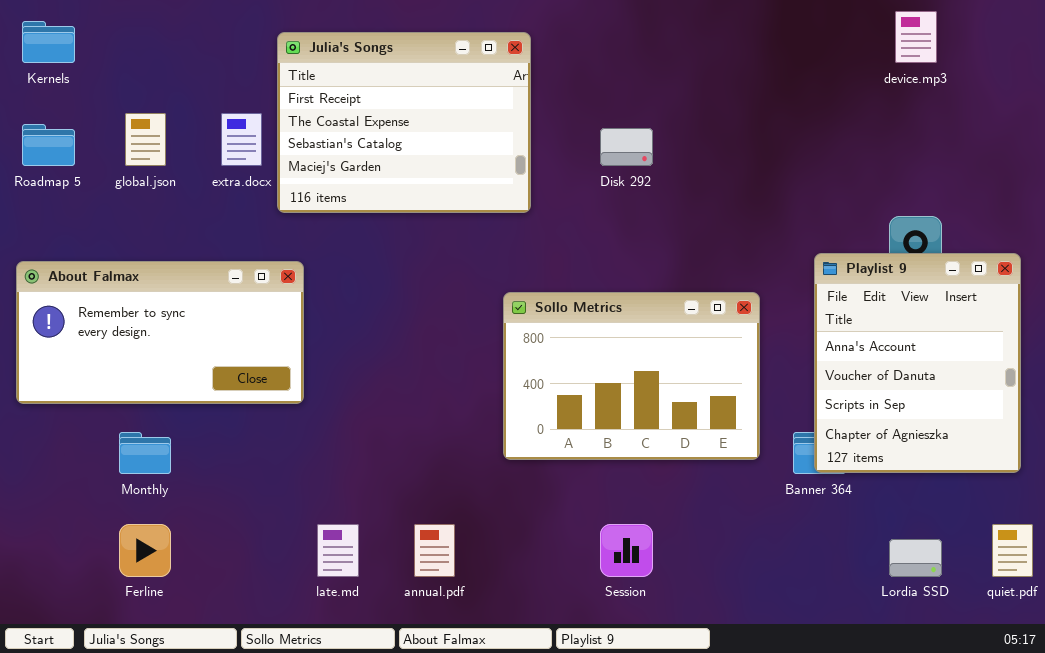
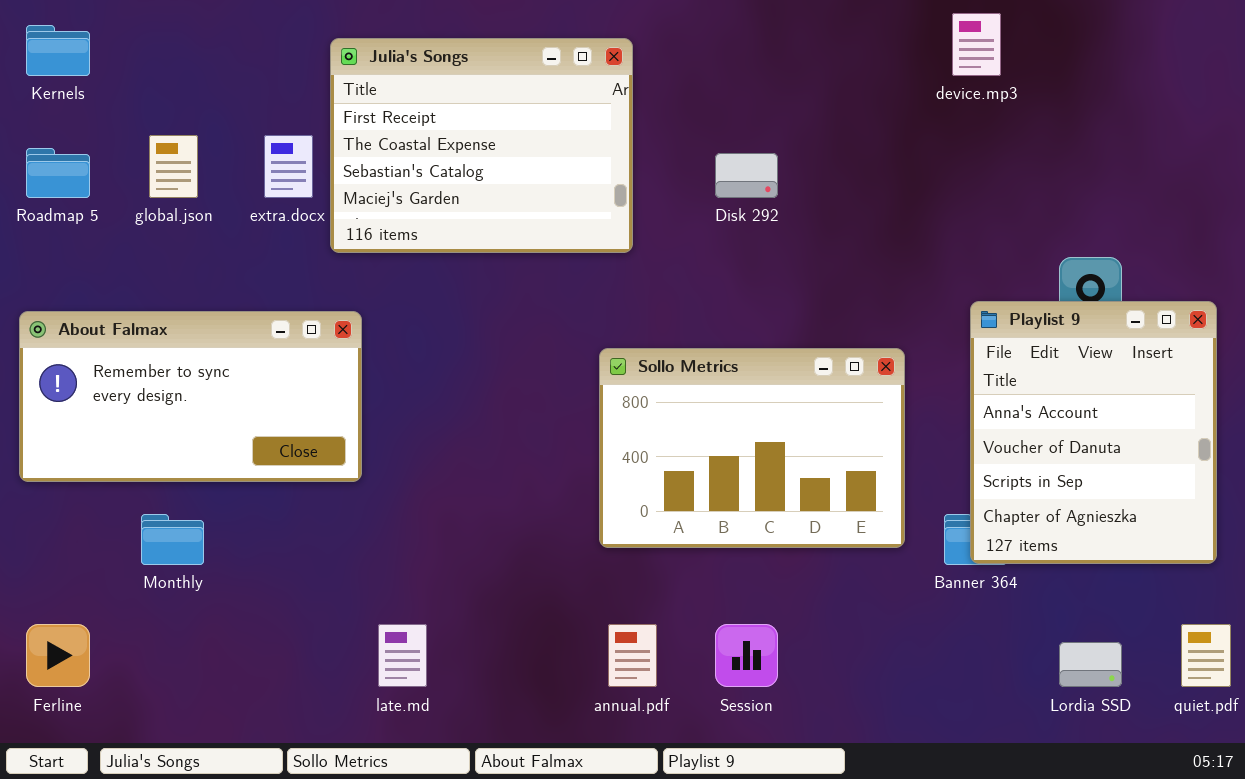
device.mp3: [895,11,937,63] -> [952,13,1001,76], moved
Ferline: [119,524,171,577] -> [26,624,90,687], moved
annual.pdf: [414,524,455,577] -> [608,624,657,687], moved

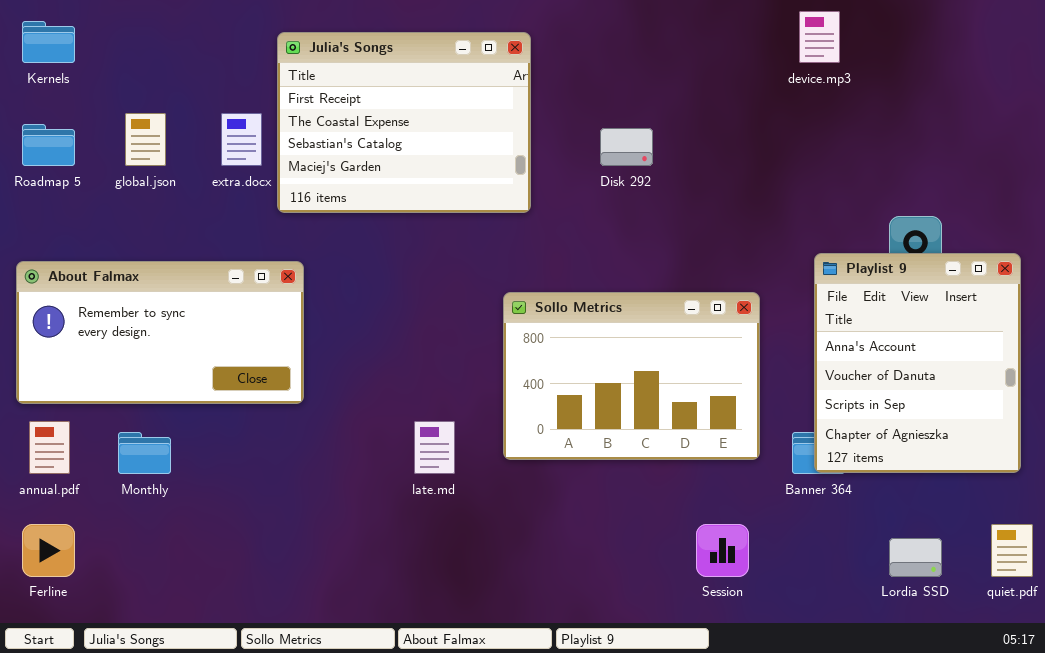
late.md: [378,624,427,687] -> [414,421,455,474], moved
annual.pdf: [608,624,657,687] -> [29,421,70,474], moved
Session: [715,624,778,687] -> [696,524,749,577], moved

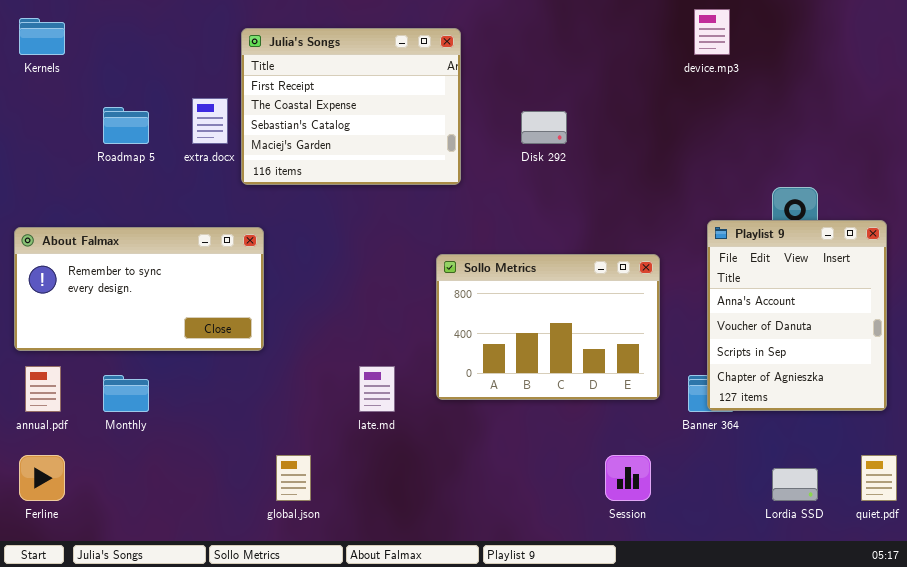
global.json: [125,113,166,166] -> [276,455,311,501], moved
Roadmap 5: [22,124,75,166] -> [103,107,149,144], moved

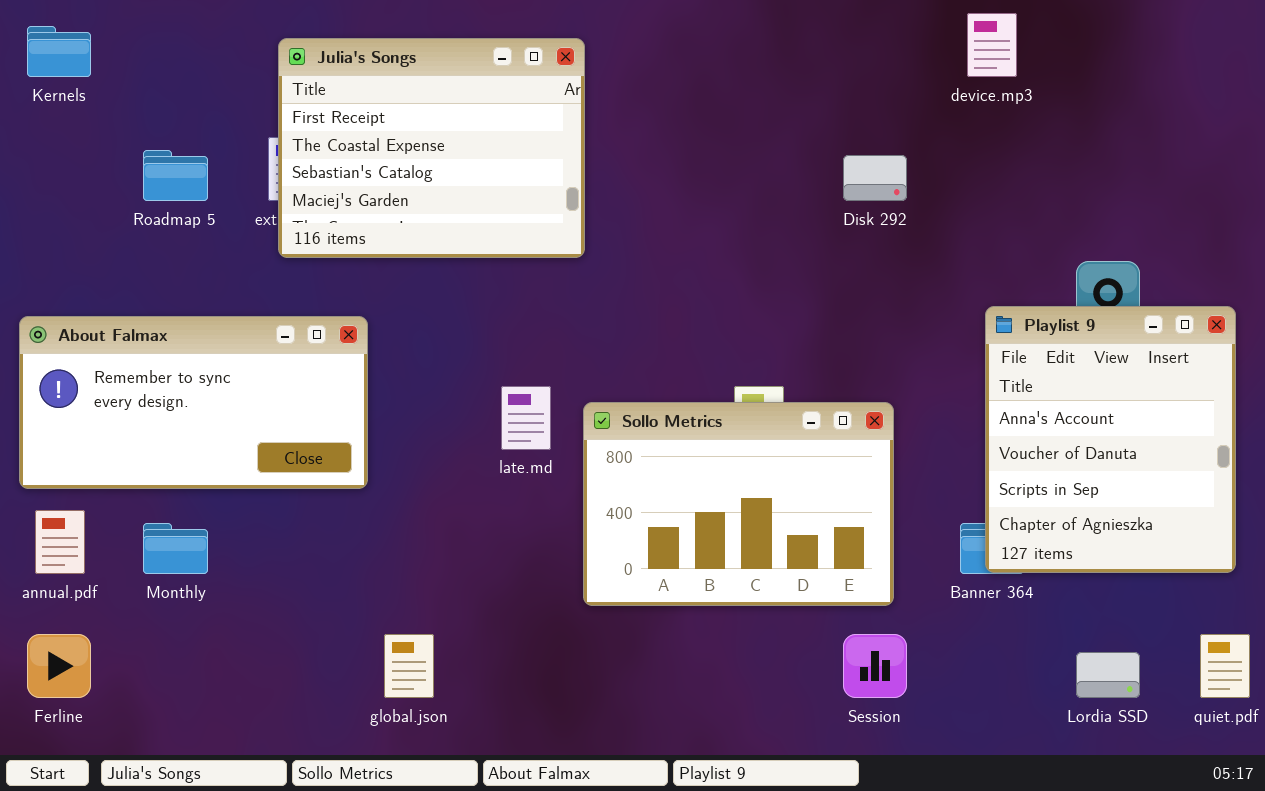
Julia's Songs: [241,28,461,185] -> [278,38,585,258], moved
Disk 292: [521,111,567,144] -> [843,155,907,201], moved
Sollo Metrics: [436,254,660,400] -> [583,402,894,606], moved
late.md: [359,366,395,412] -> [501,386,551,450], moved

